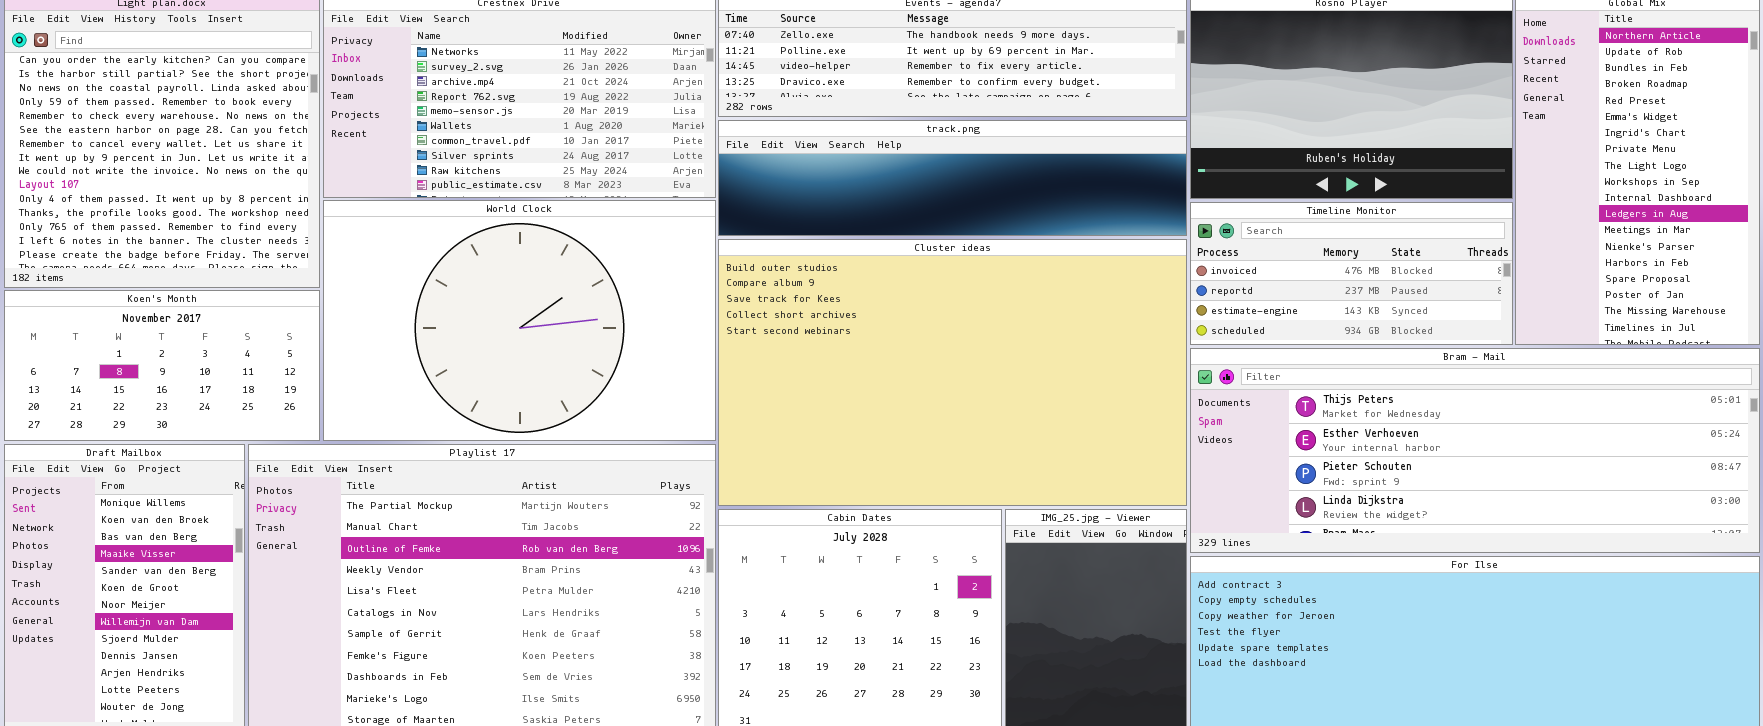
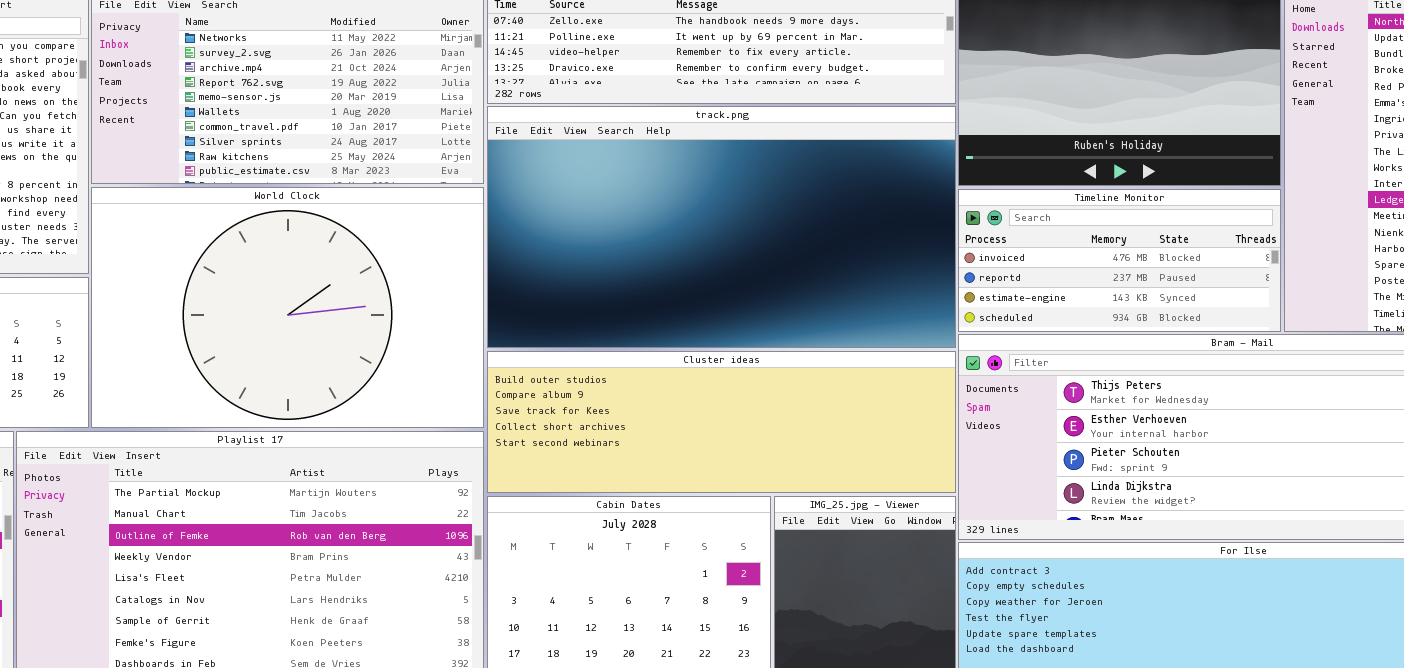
track.png: [718,120,1187,236] -> [487,106,956,348], resized
Cluster ideas: [718,239,1187,506] -> [487,351,956,493], resized

